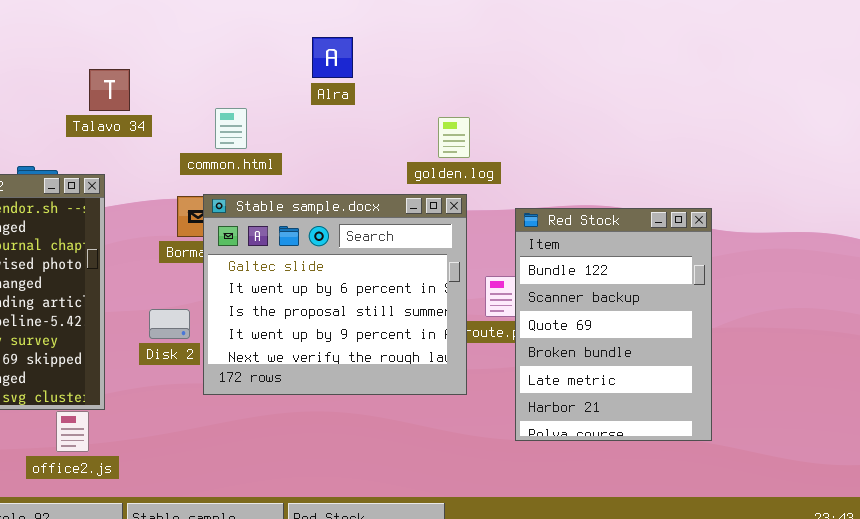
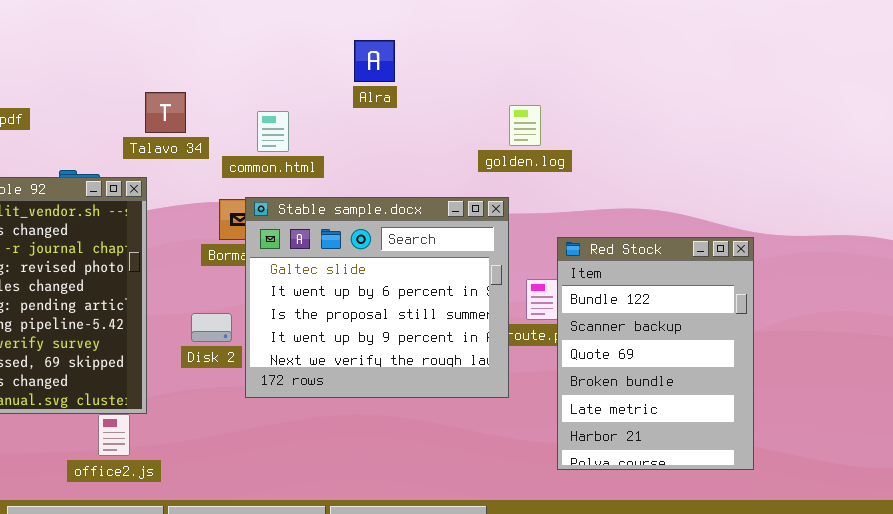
Talavo 34: [89,69,130,111] -> [145,92,186,133], moved
golden.log: [438,117,470,158] -> [509,105,541,146], moved
Red Stock: [515,208,712,441] -> [557,237,754,470], moved

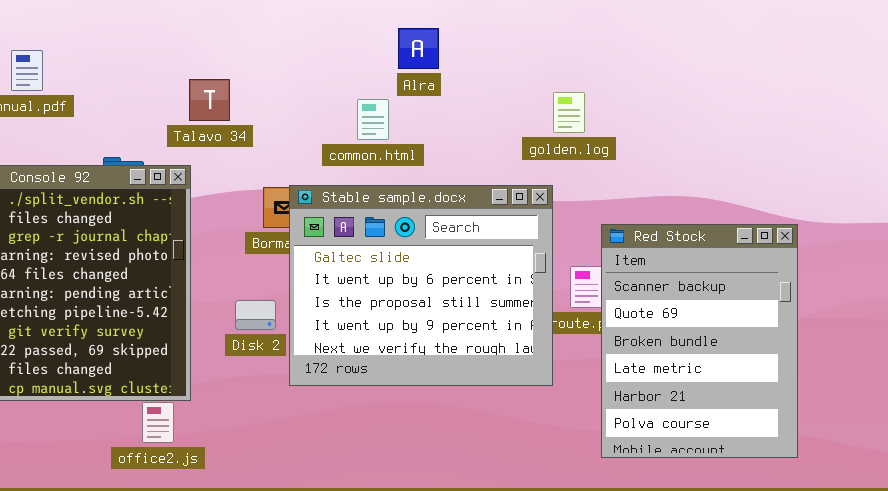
common.html: [257,111,289,152] -> [357,99,389,140], moved
Red Stock: [557,237,754,470] -> [601,224,798,458], scrolled down 1 row

